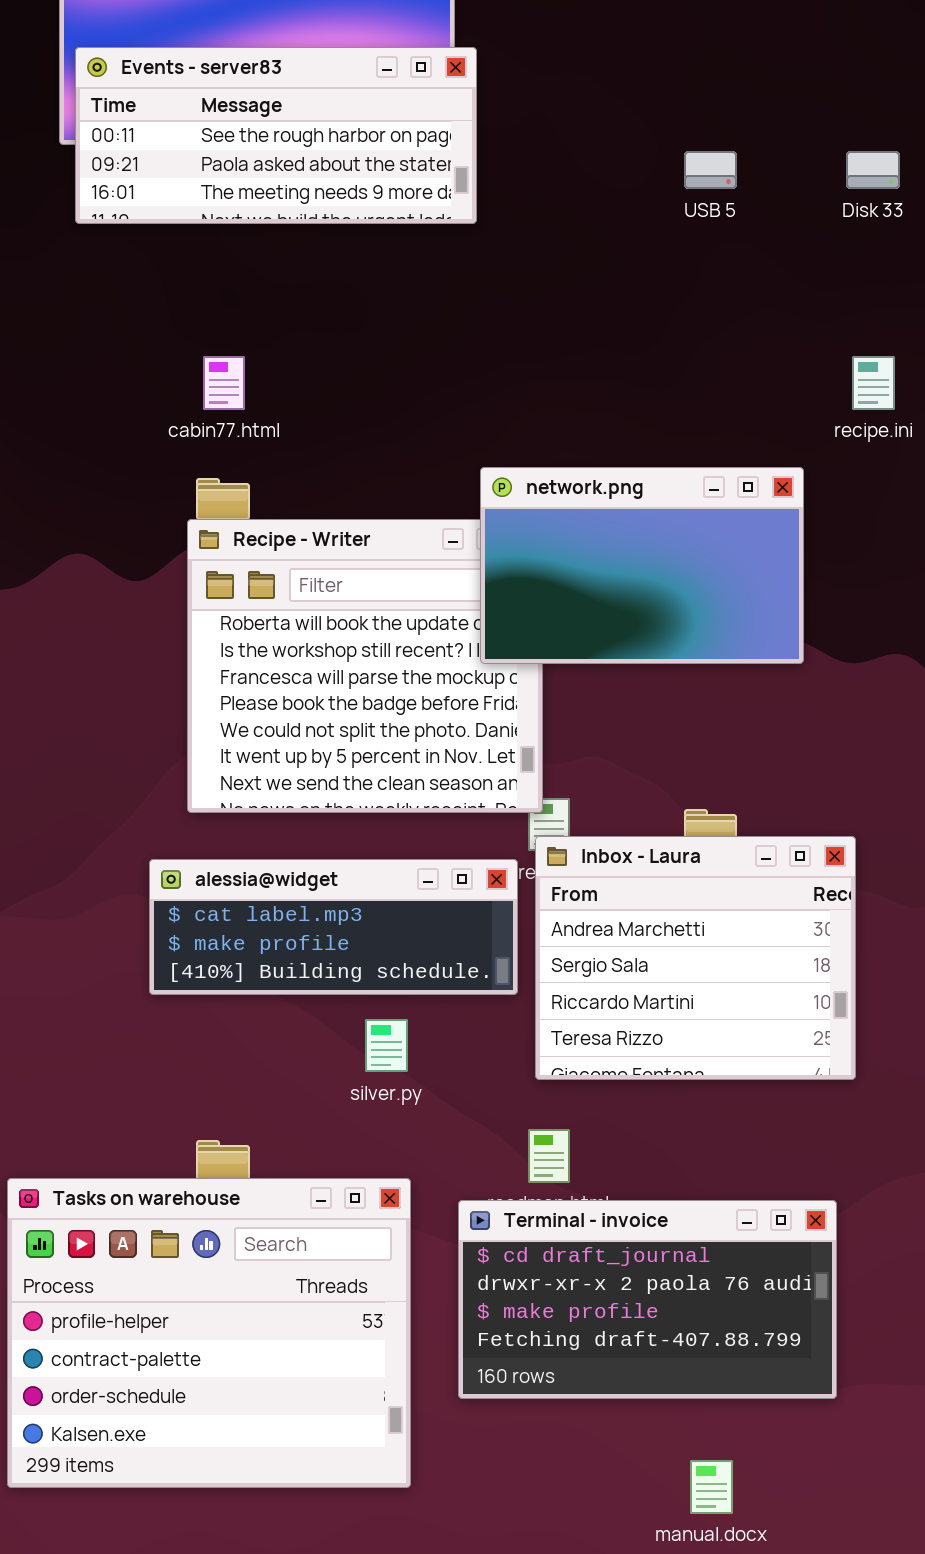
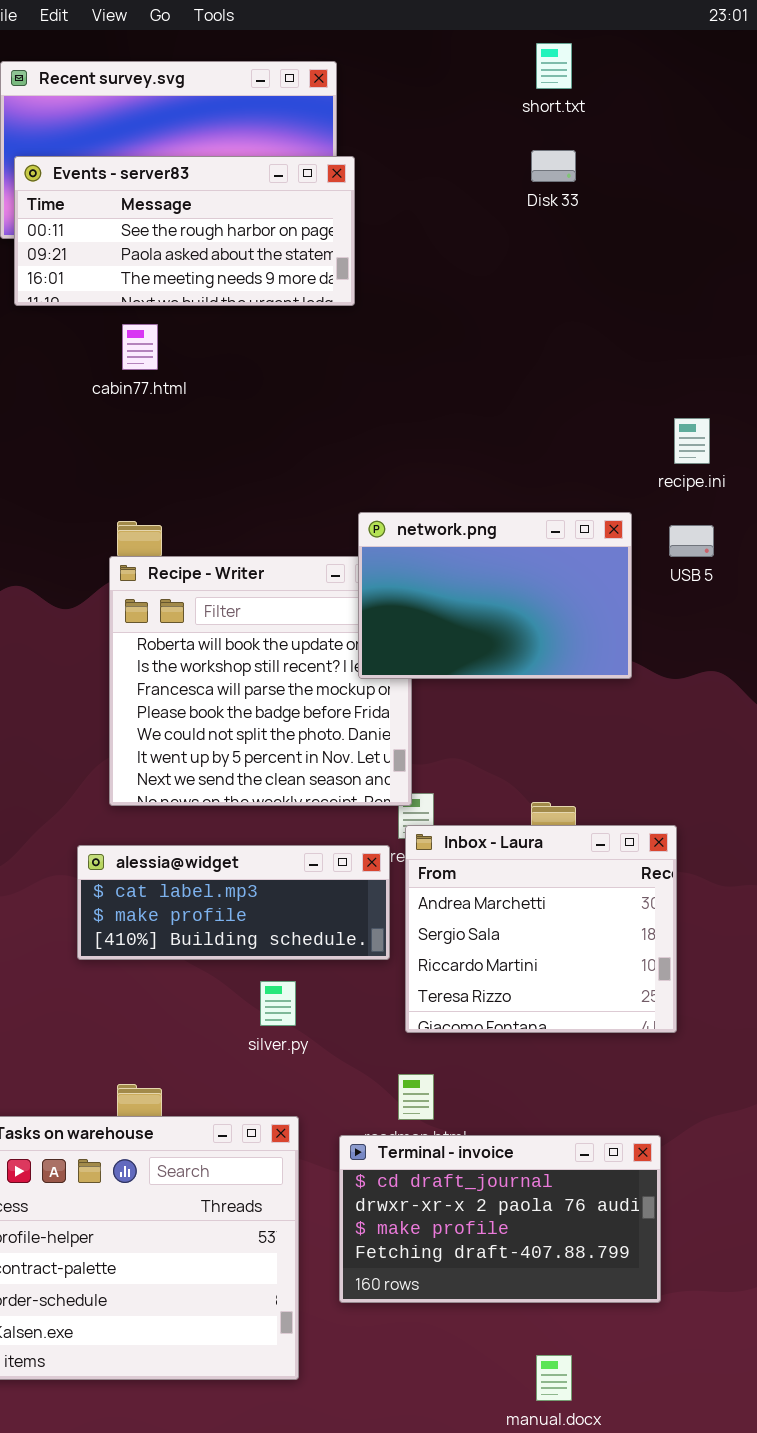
USB 5: [684,151,737,189] -> [669,525,714,557], moved
Disk 33: [846,151,900,189] -> [531,150,576,182], moved
cabin77.html: [203,356,245,410] -> [122,324,158,370], moved

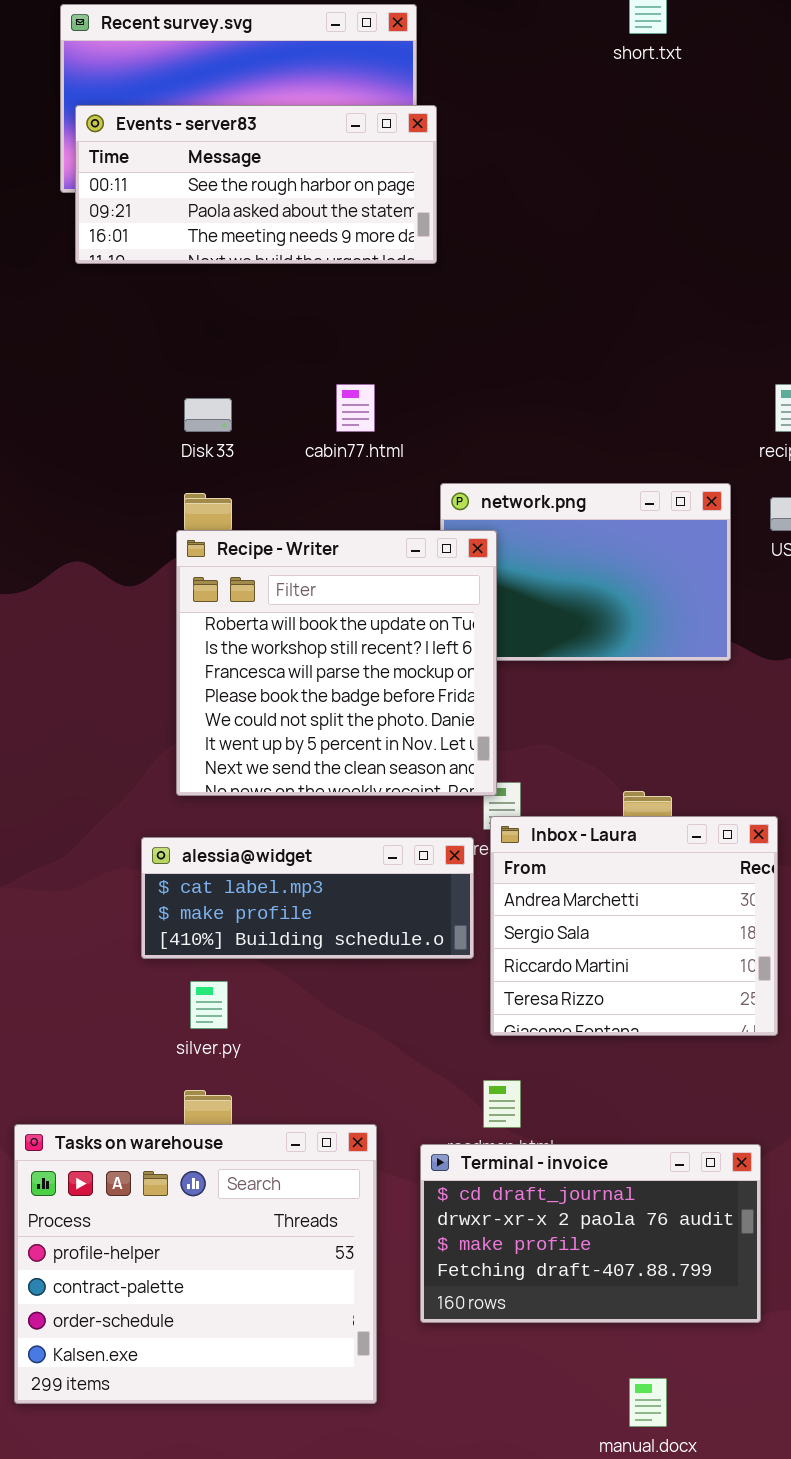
Disk 33: [531,150,576,182] -> [184,398,232,432], moved
cabin77.html: [122,324,158,370] -> [336,384,375,432], moved
Recipe - Writer: [109,556,412,806] -> [176,530,497,796], raised
silver.py: [260,981,296,1026] -> [190,981,228,1029], moved

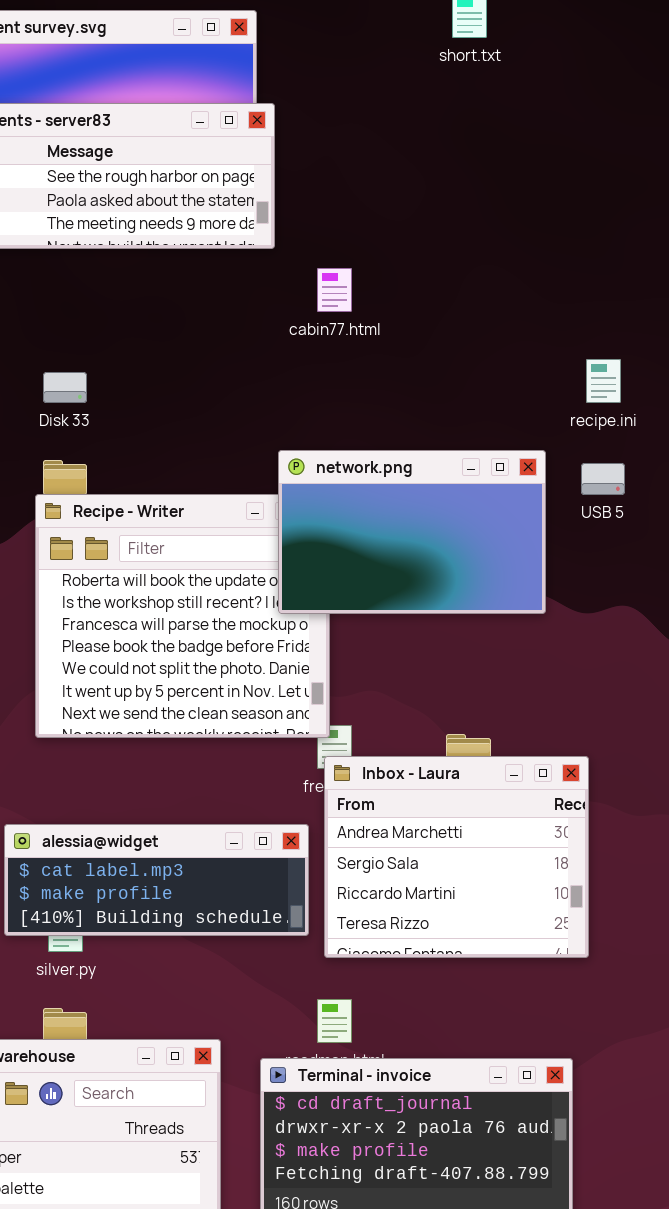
cabin77.html: [336,384,375,432] -> [317,268,352,312], moved
network.png: [440,483,731,661] -> [278,450,546,614], raised
alessia@widget: [141,837,474,959] -> [4,824,309,936], moved

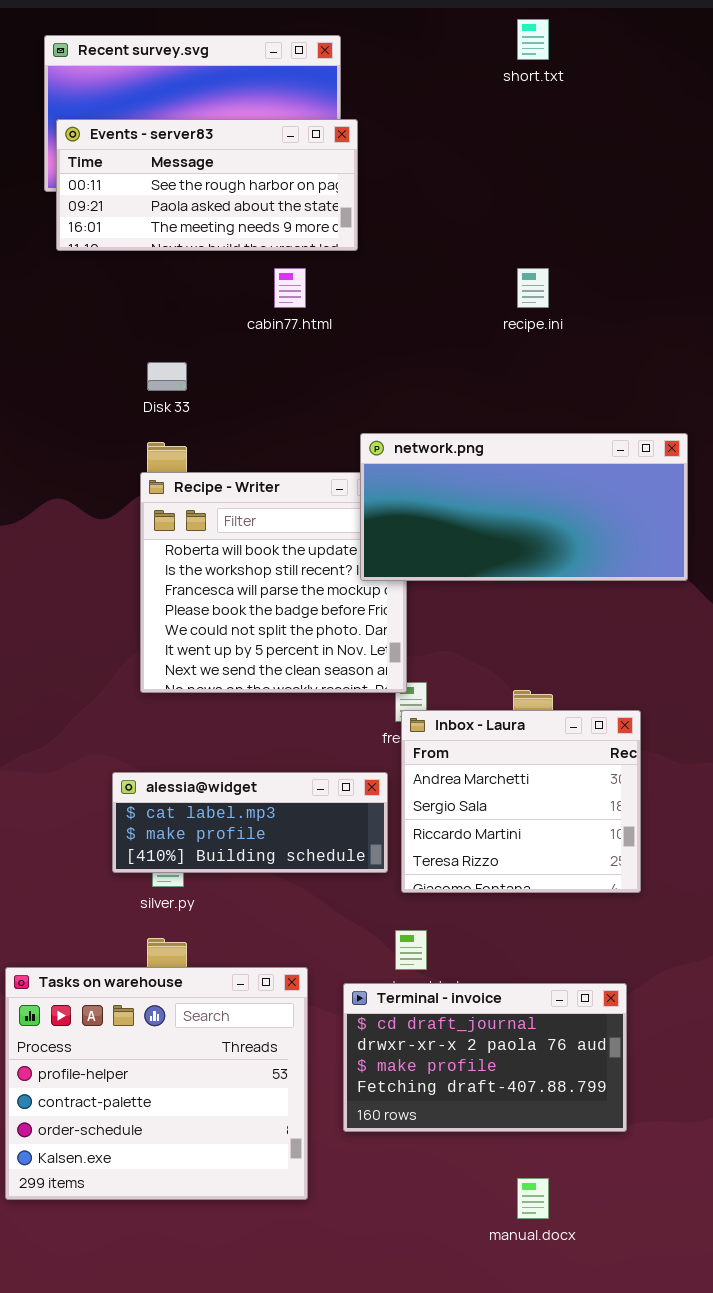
cabin77.html: [317,268,352,312] -> [274,268,306,308], moved
recipe.ini: [586,359,621,403] -> [517,268,549,308], moved
network.png: [278,450,546,614] -> [360,433,688,581], resized

